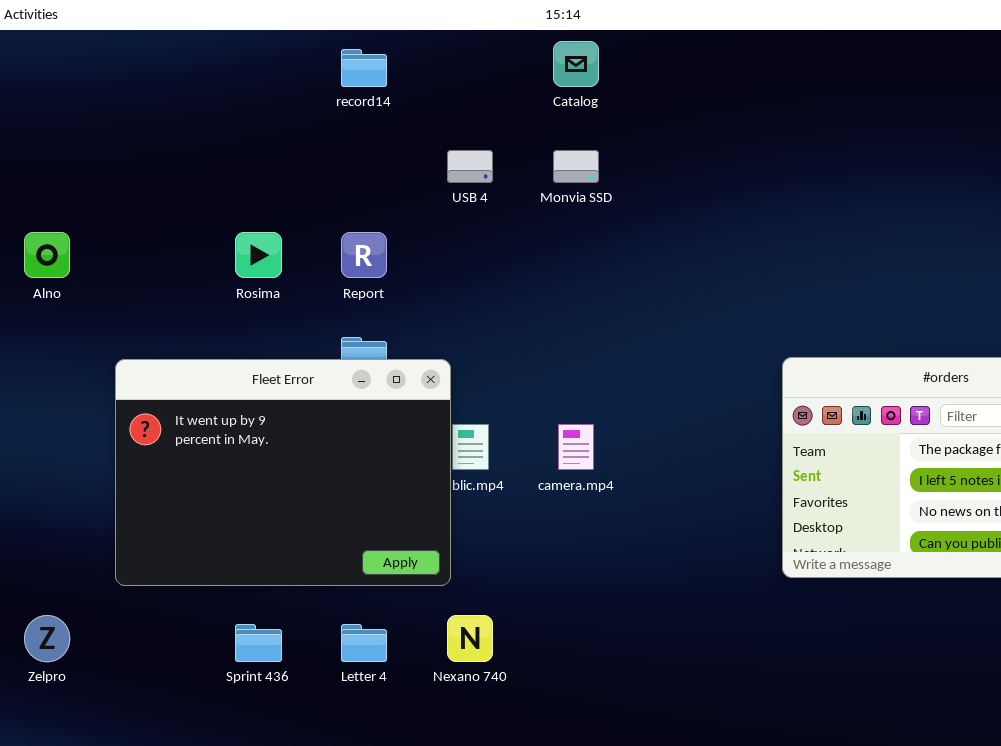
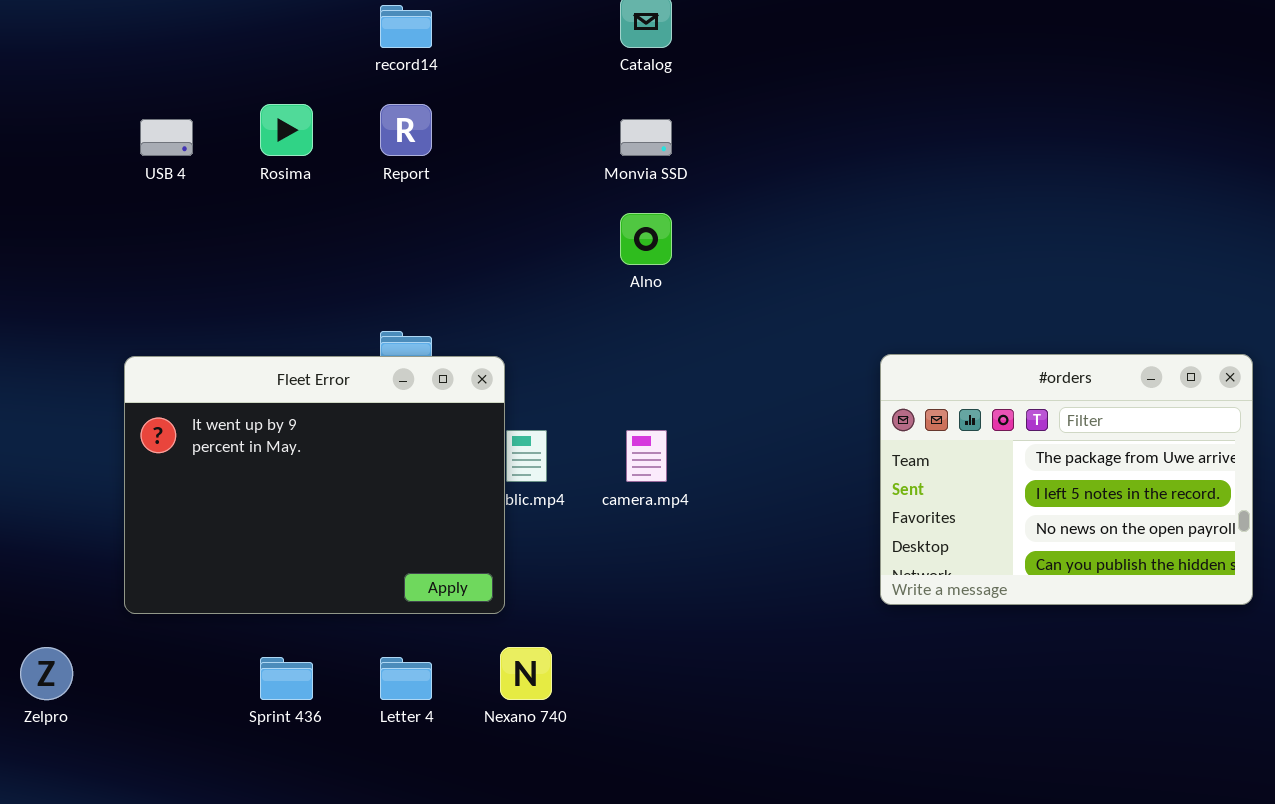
USB 4: [447,150,493,183] -> [140,119,193,156], moved
Alno: [24,232,70,278] -> [620,213,672,265], moved
Rosima: [235,232,282,278] -> [260,104,313,156], moved
Report: [341,232,387,278] -> [380,104,432,156], moved

